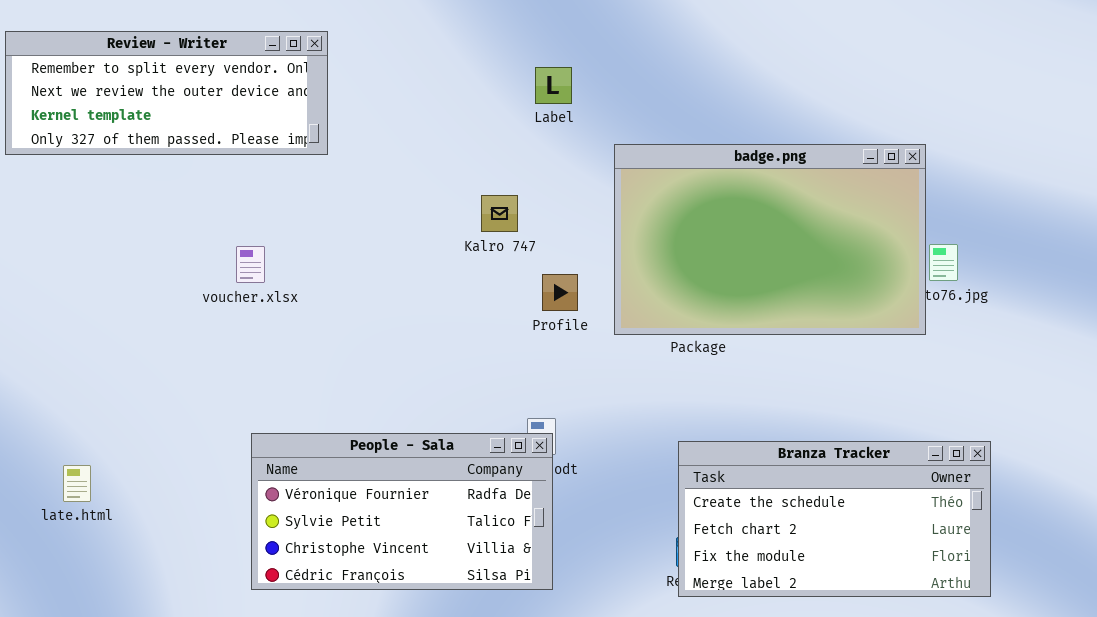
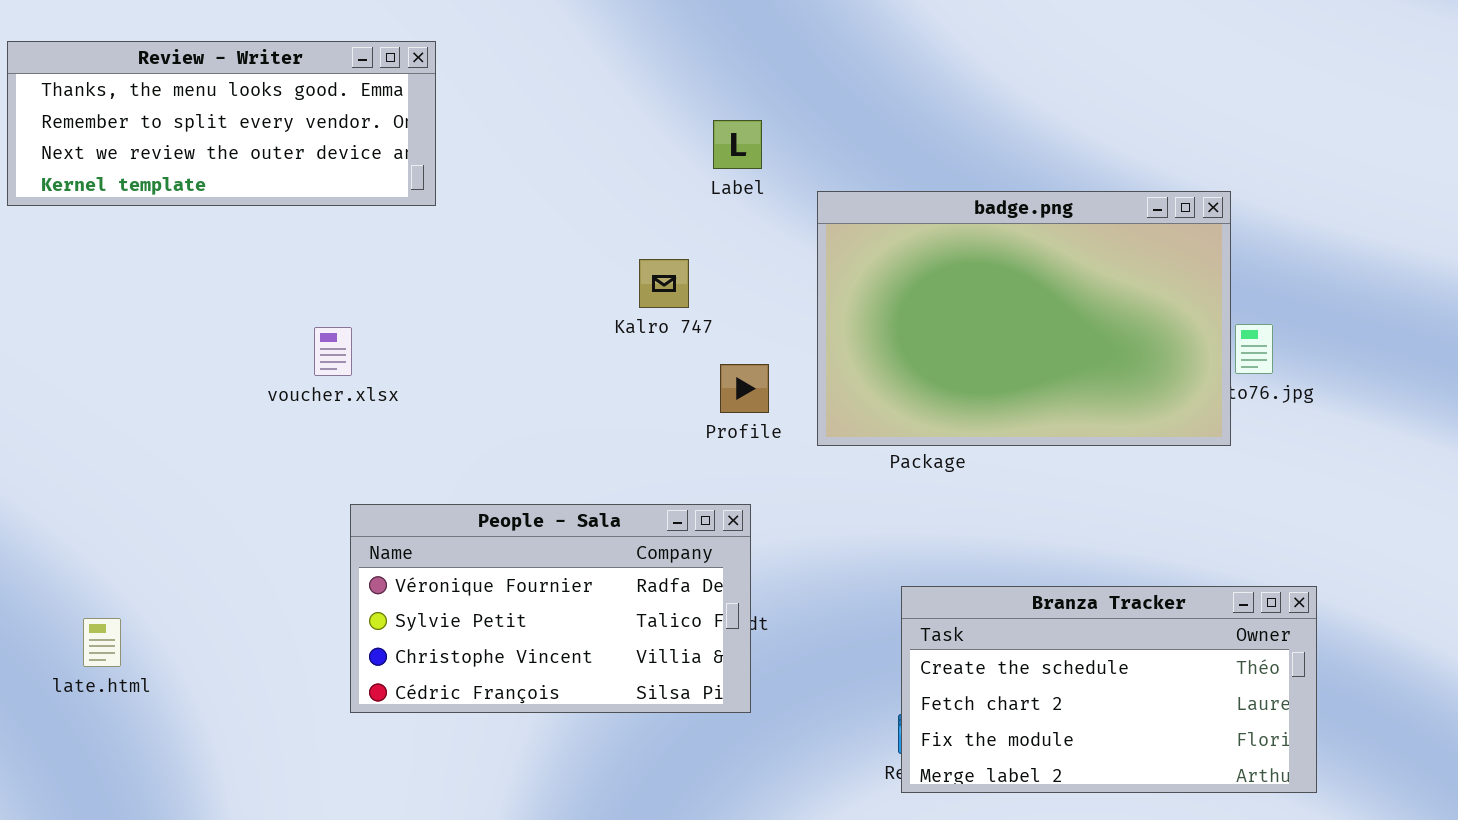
Review - Writer: [5,31,328,155] -> [7,41,436,206], scrolled up 1 row
Label: [535,67,572,104] -> [713,120,762,169], moved
People - Sala: [251,433,553,590] -> [350,504,751,713], moved

